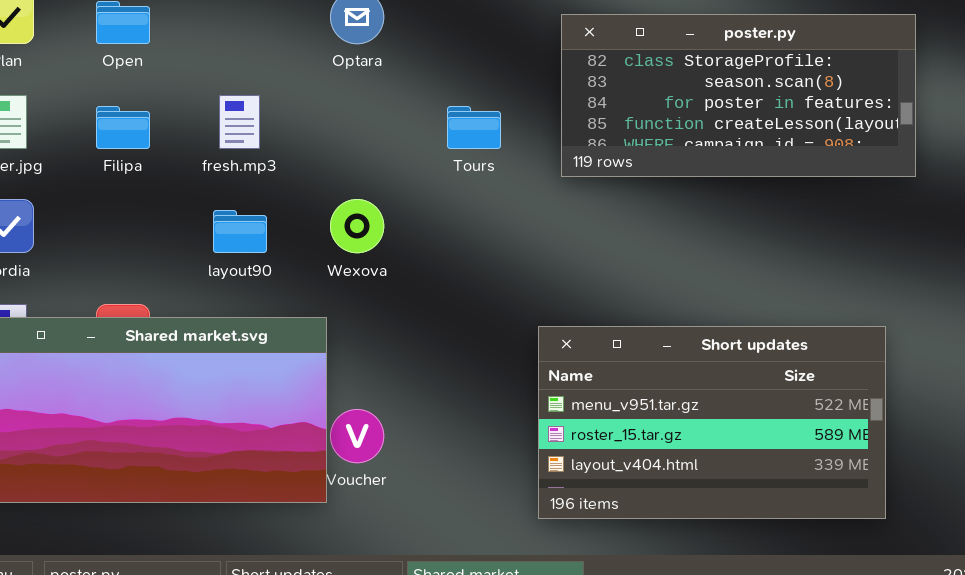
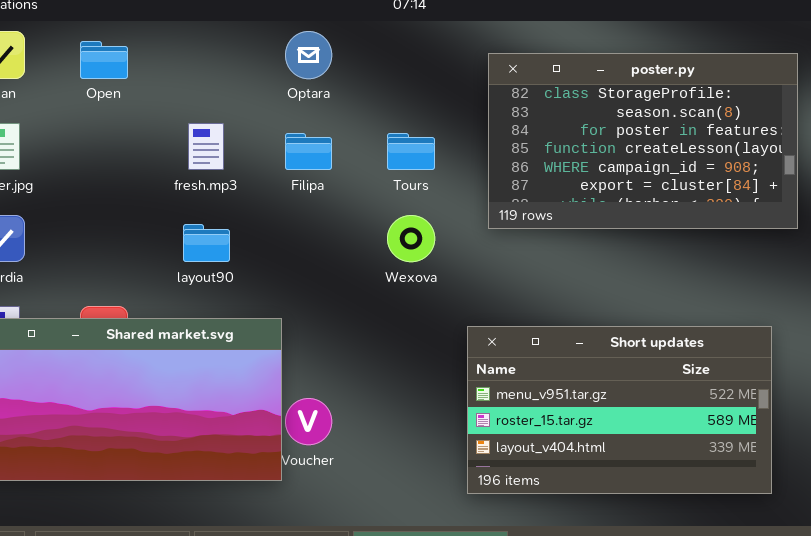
poster.py: [561,14,916,177] -> [488,53,798,229], resized
Filipa: [96,106,150,149] -> [285,133,332,170], moved
Wexova: [330,199,384,253] -> [387,215,435,262], moved

